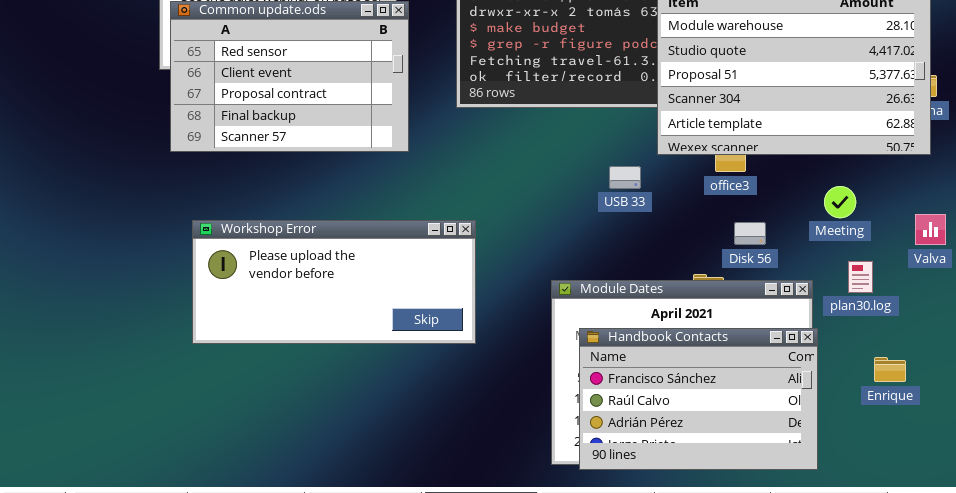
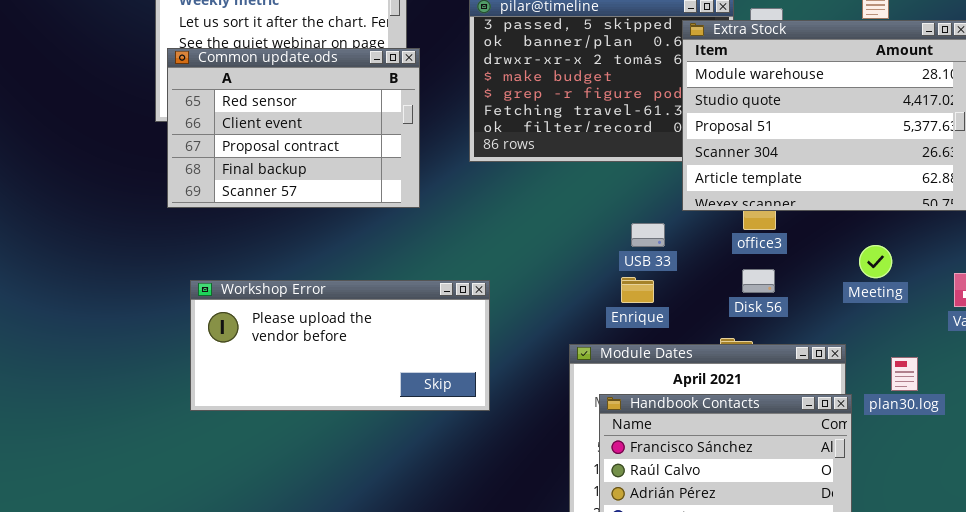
Disk 56: [734,222,766,245] -> [742,269,775,293], moved
plan30.log: [848,261,873,293] -> [891,357,918,391], moved
Enrique: [874,357,906,382] -> [621,277,654,303], moved

